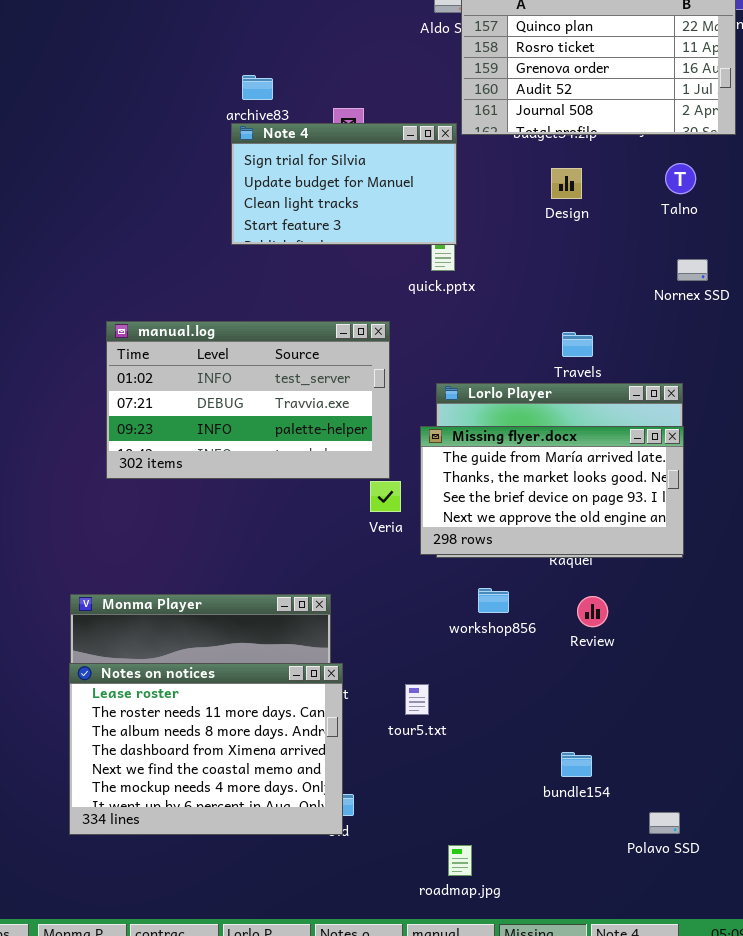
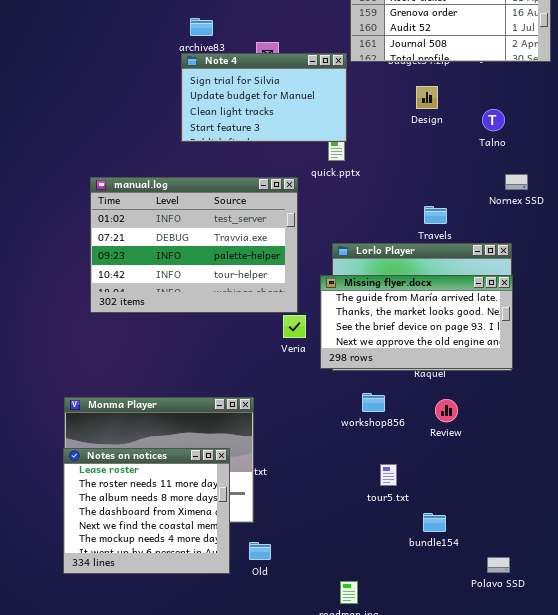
Talno: [665,163,696,194] -> [482,109,505,131], moved
Nornex SSD: [677,259,708,281] -> [505,174,528,190], moved
manual.log: [106,321,390,479] -> [90,177,298,313], resized
Notes on notices: [69,663,343,835] -> [63,448,230,574], resized
tour5.txt: [405,684,429,715] -> [380,464,397,486], moved

